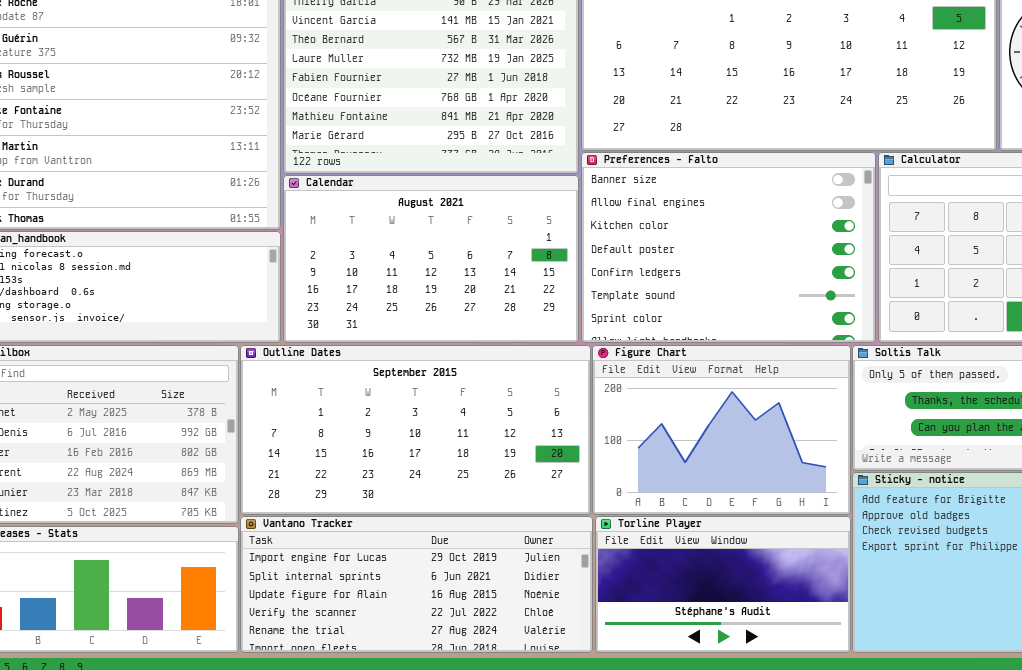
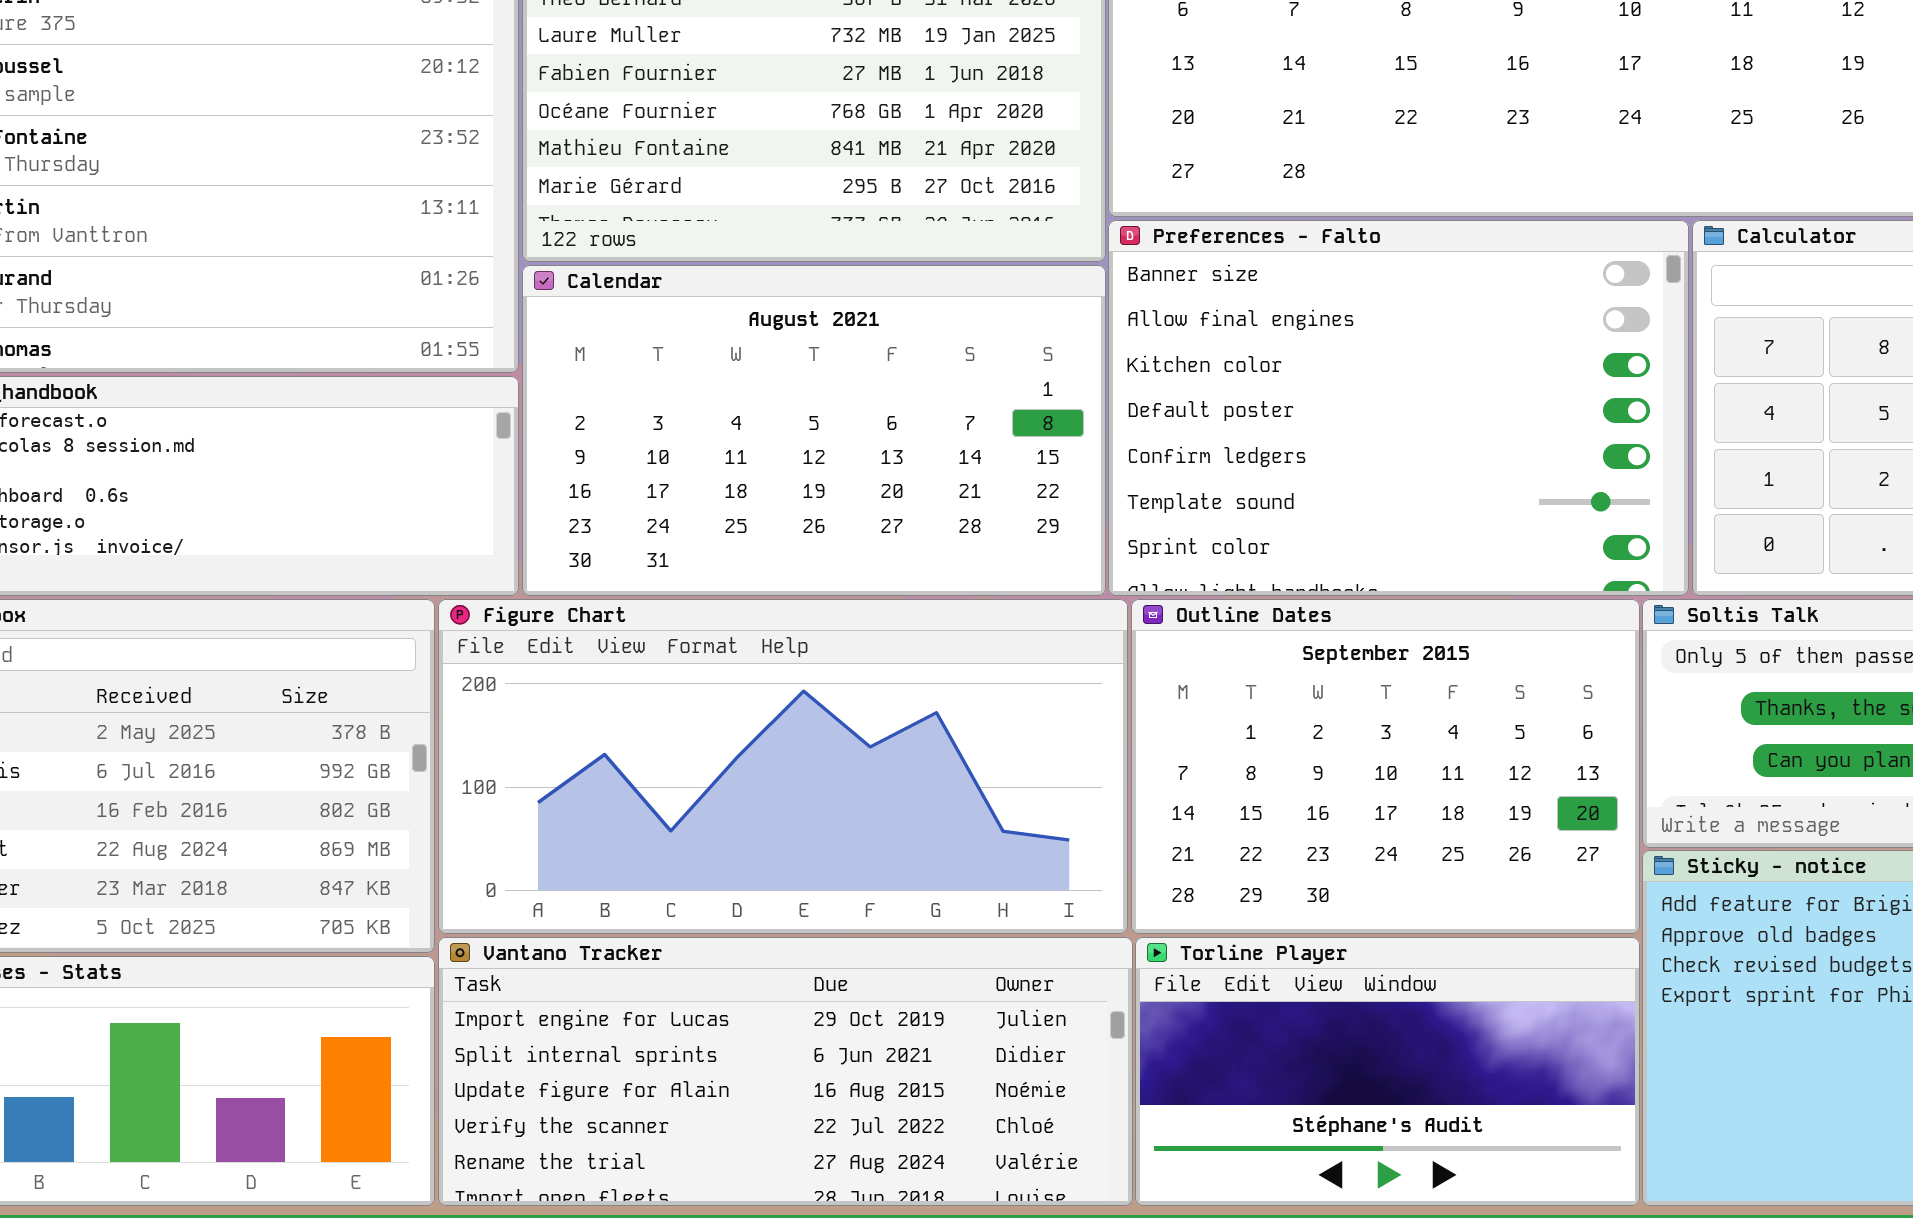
Outline Dates: [240,345,591,515] -> [1131,599,1640,934], moved, resized
Figure Chart: [592,345,851,515] -> [438,599,1128,934], moved, resized

